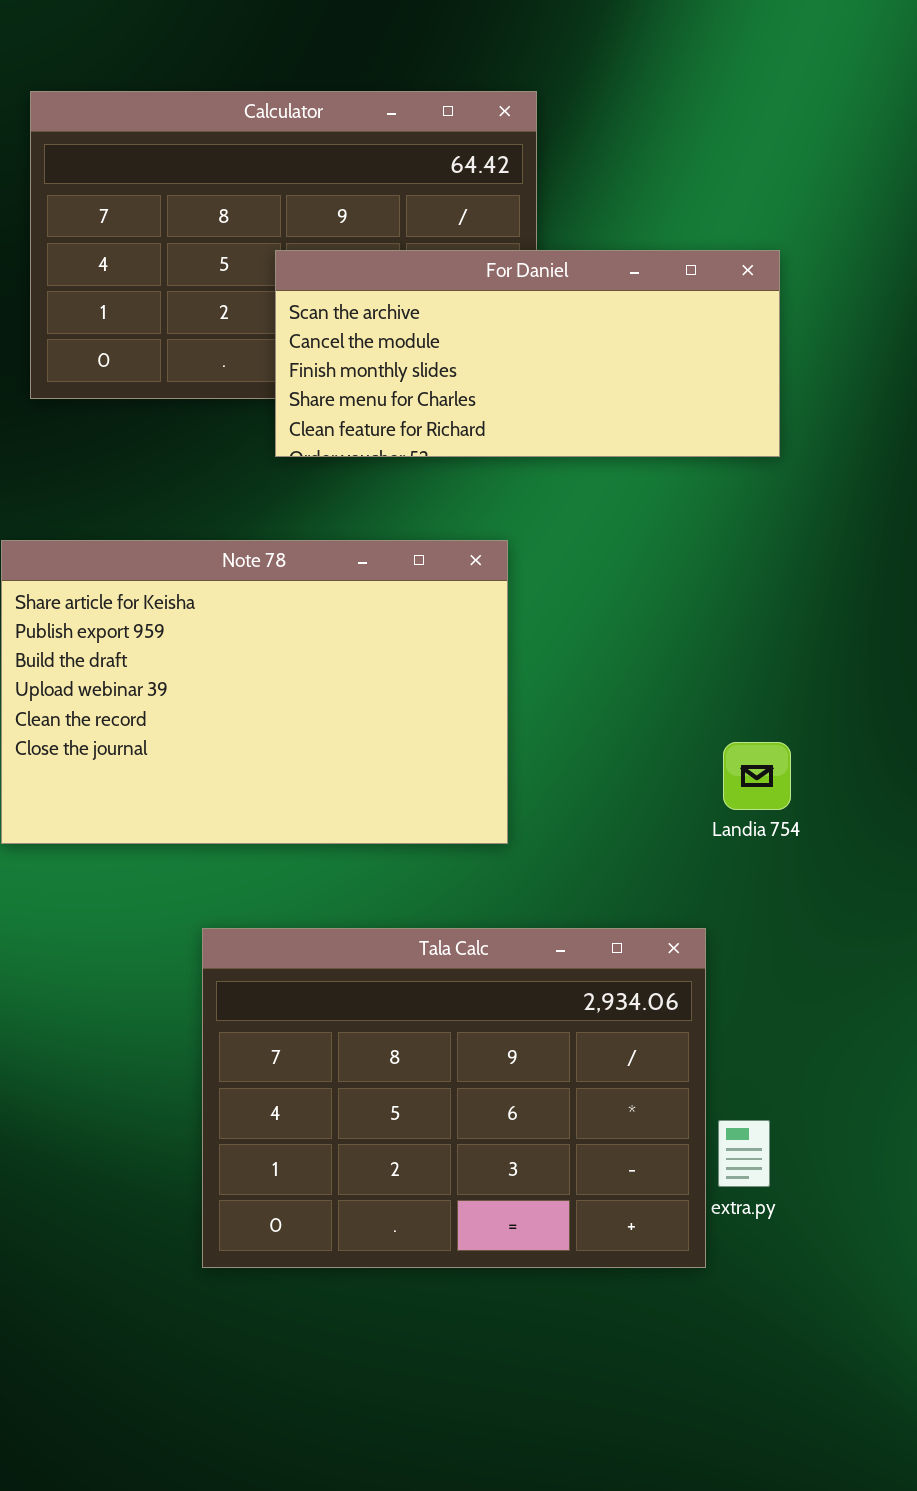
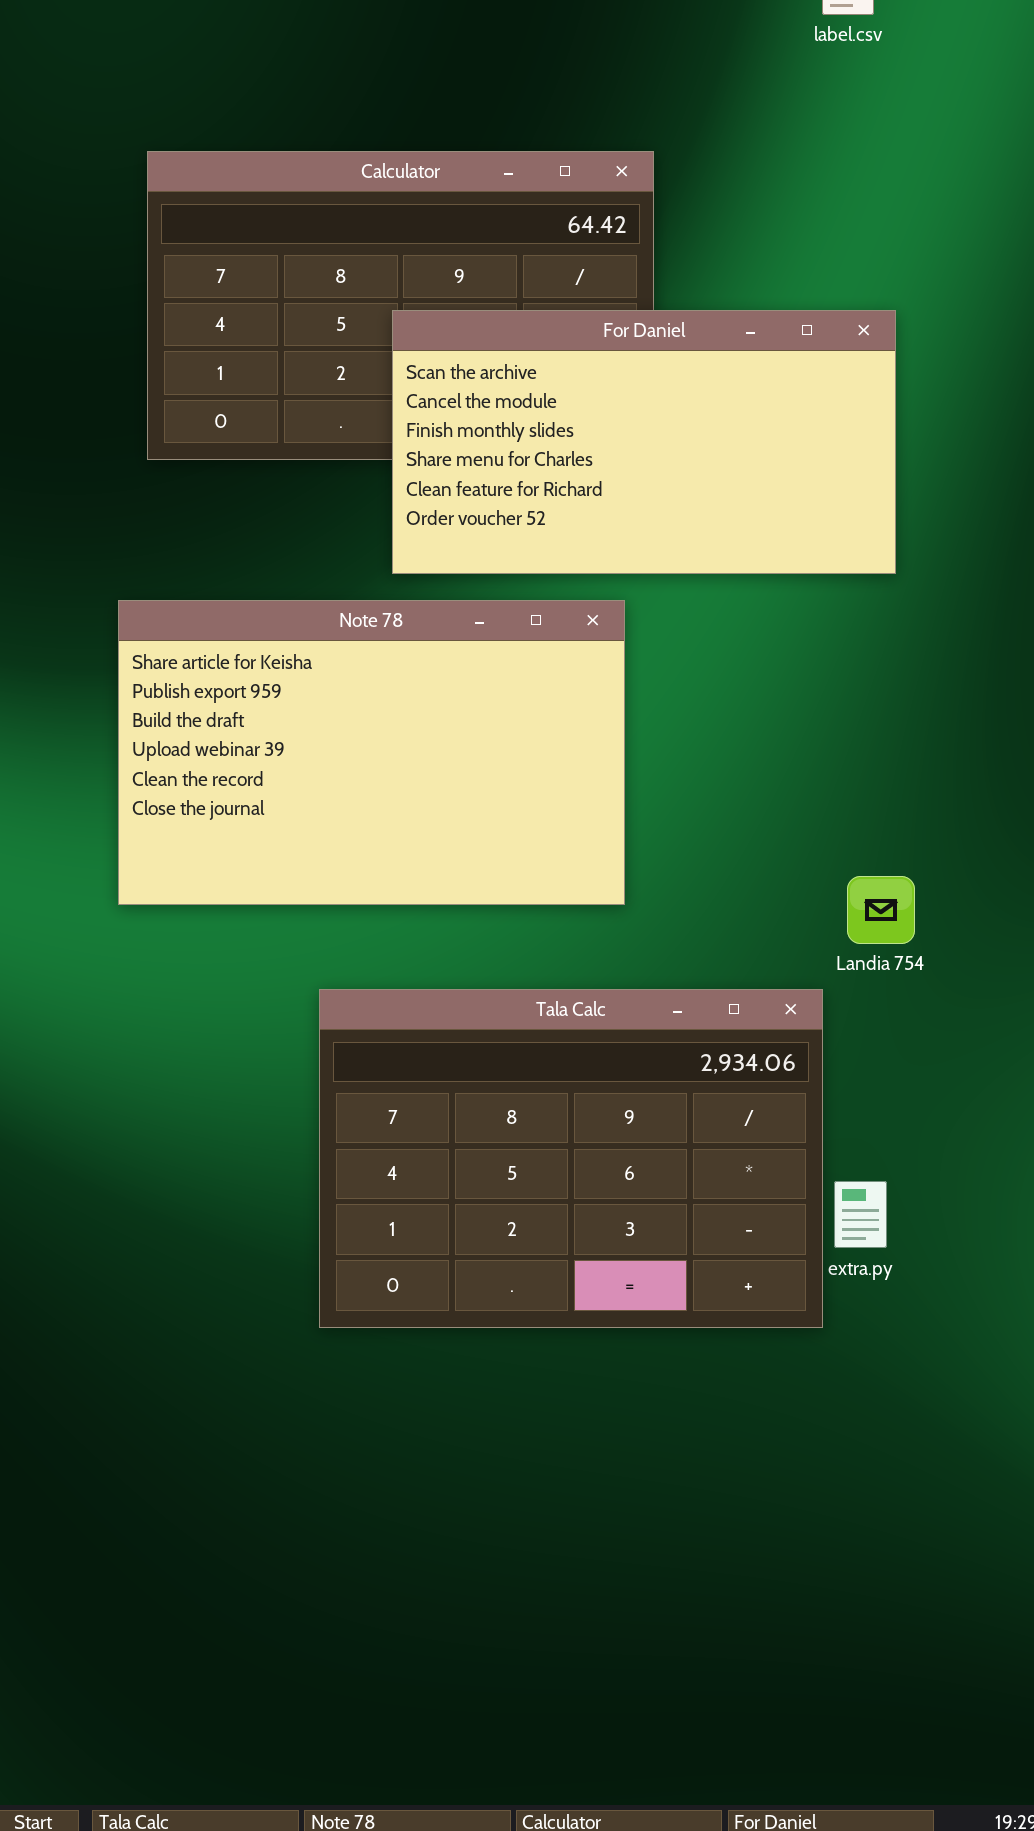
For Daniel: [275,250,780,457] -> [392,310,896,574], resized
Landia 754: [723,742,791,810] -> [847,876,915,944], moved

